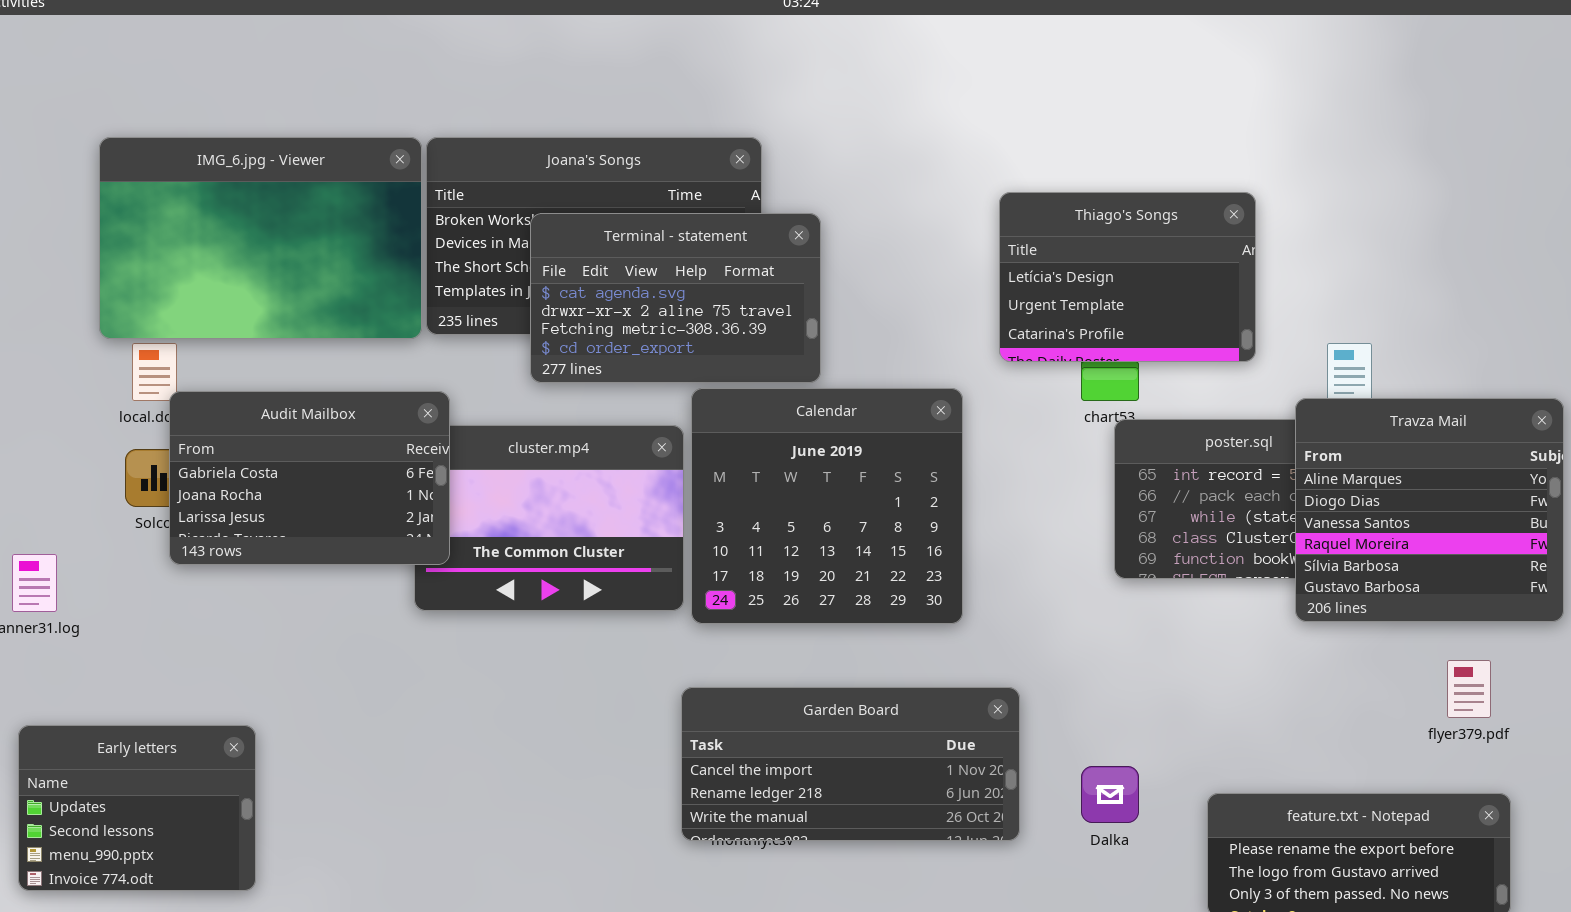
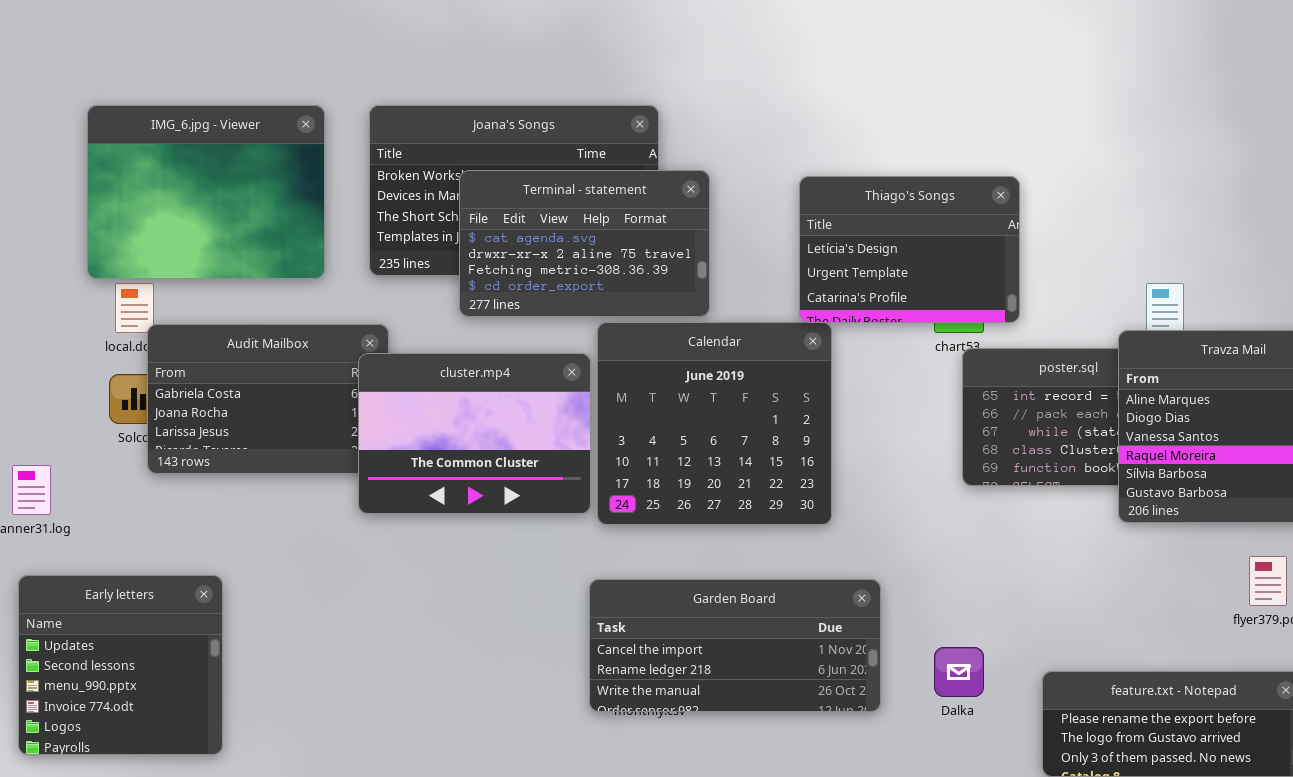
IMG_6.jpg - Viewer: [99,137,422,339] -> [87,105,325,279], resized
Thiago's Songs: [999,192,1256,362] -> [799,176,1020,323], moved
cluster.mp4: [414,425,684,611] -> [358,353,591,514], raised
Early letters: [18,725,256,891] -> [18,575,223,755], resized

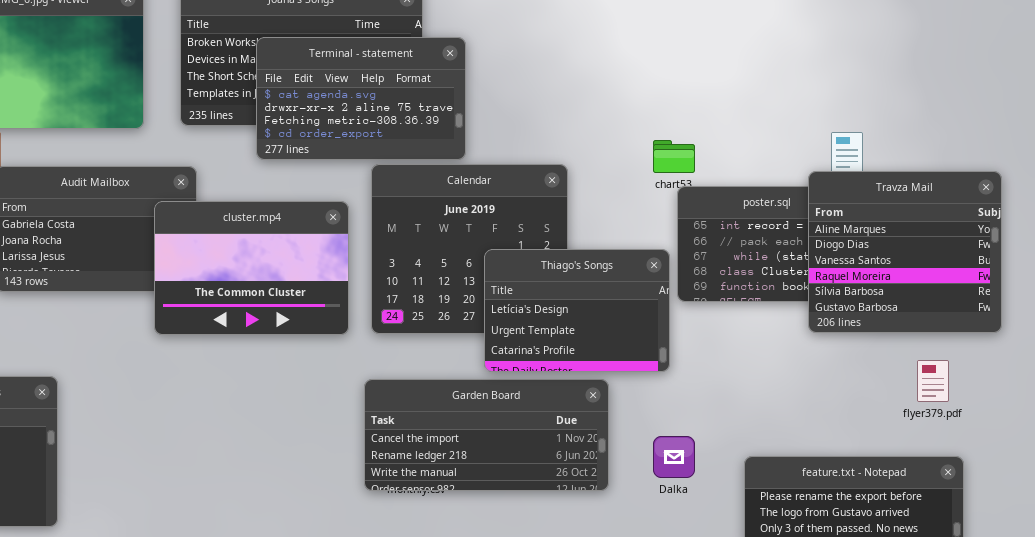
Thiago's Songs: [799,176,1020,323] -> [484,249,670,372], moved
cluster.mp4: [358,353,591,514] -> [154,201,349,335], moved

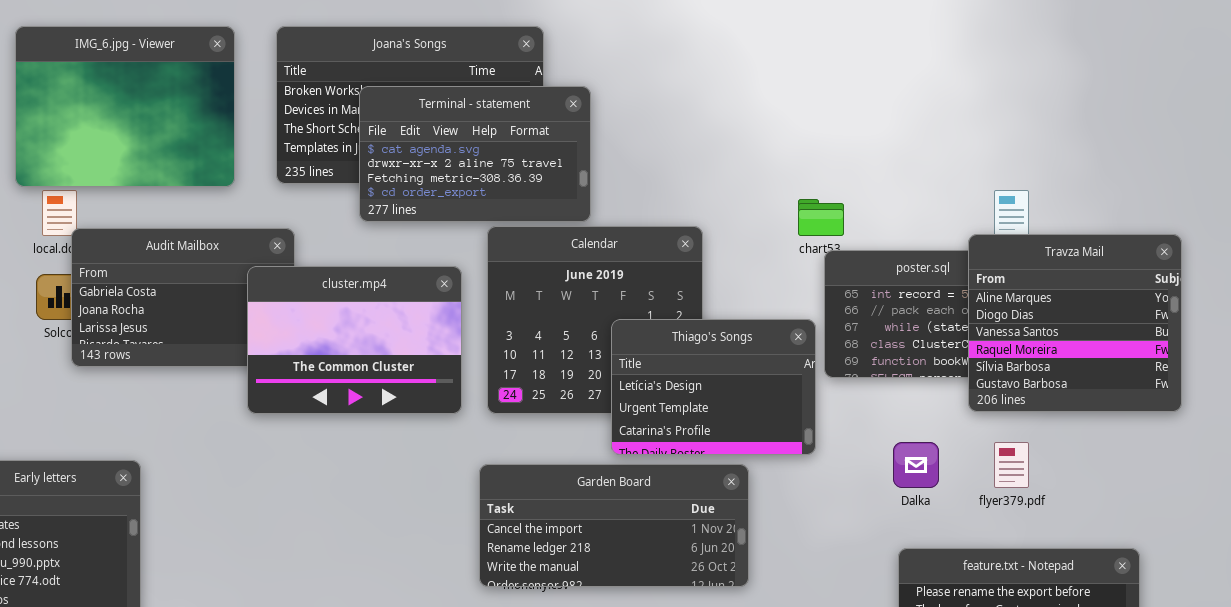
flyer379.pdf: [917,360,949,402] -> [994,442,1029,488], moved
Dalka: [653,436,695,478] -> [893,442,939,488], moved

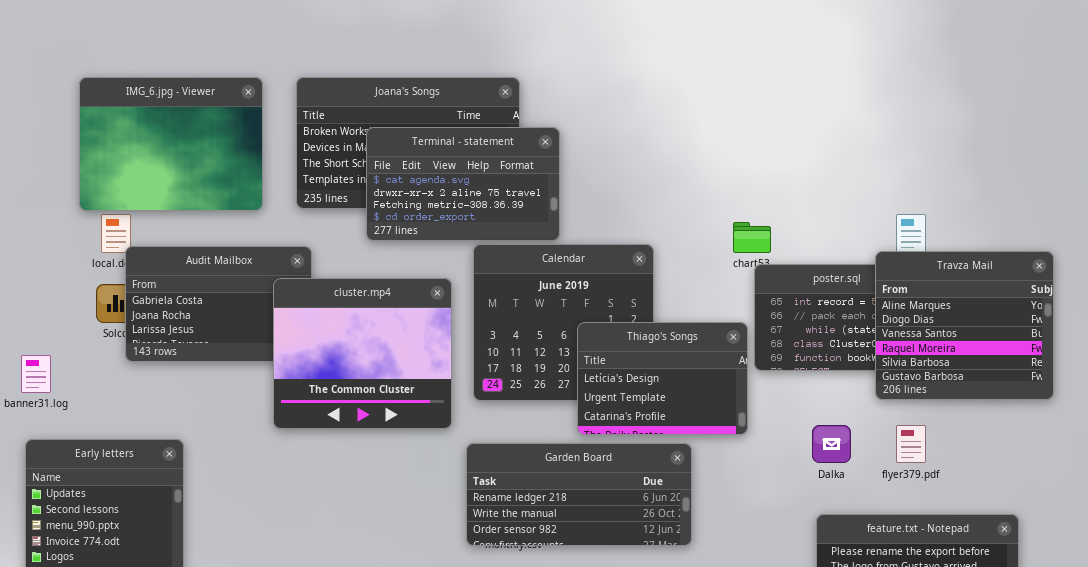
cluster.mp4: [247,266,462,414] -> [273,278,452,429], resized
Garden Board: [479,464,749,587] -> [466,443,692,546], scrolled down 1 row

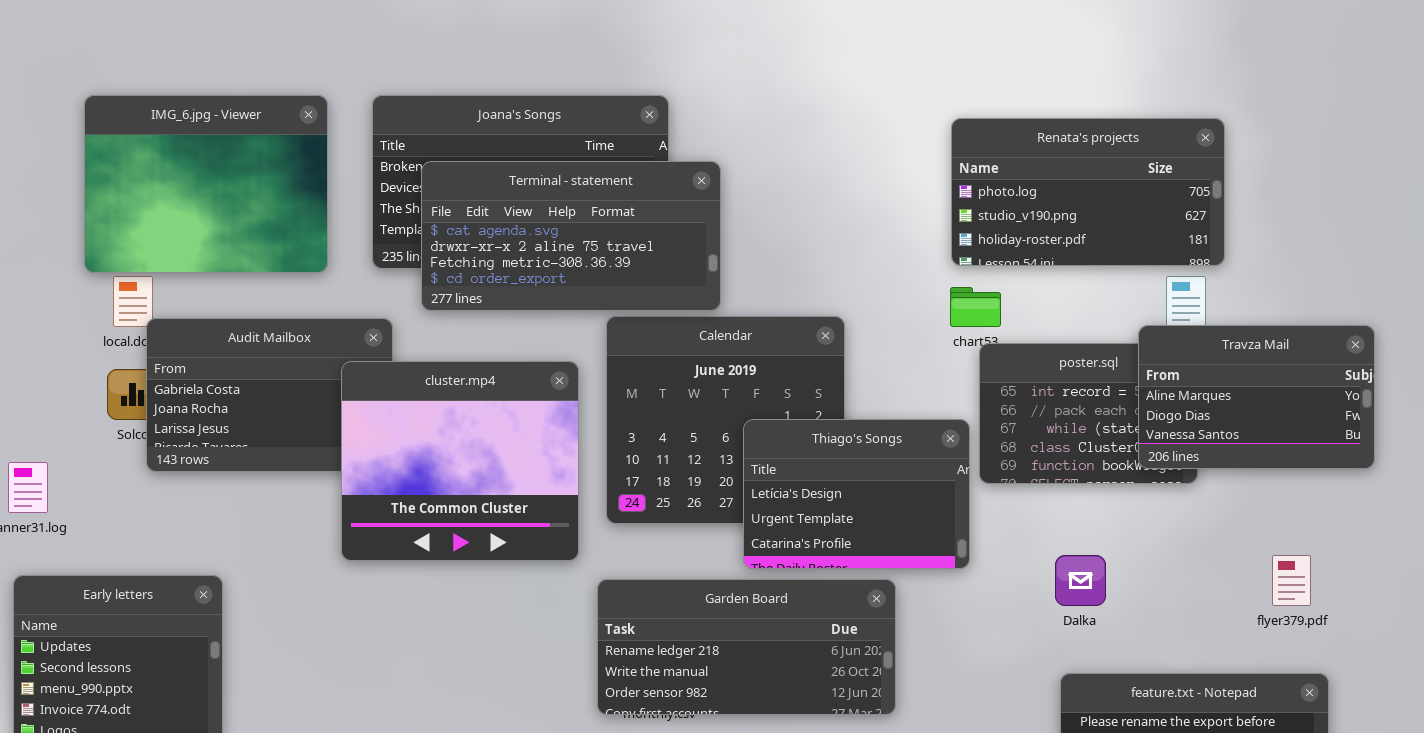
Renata's projects: none -> [951,118,1225,266], opened
Terminal - statement: [366,127,560,241] -> [421,161,721,311], resized
Travza Mail: [875,251,1054,400] -> [1138,325,1375,469], resized
flyer379.pdf: [896,425,926,463] -> [1272,555,1311,606], moved

